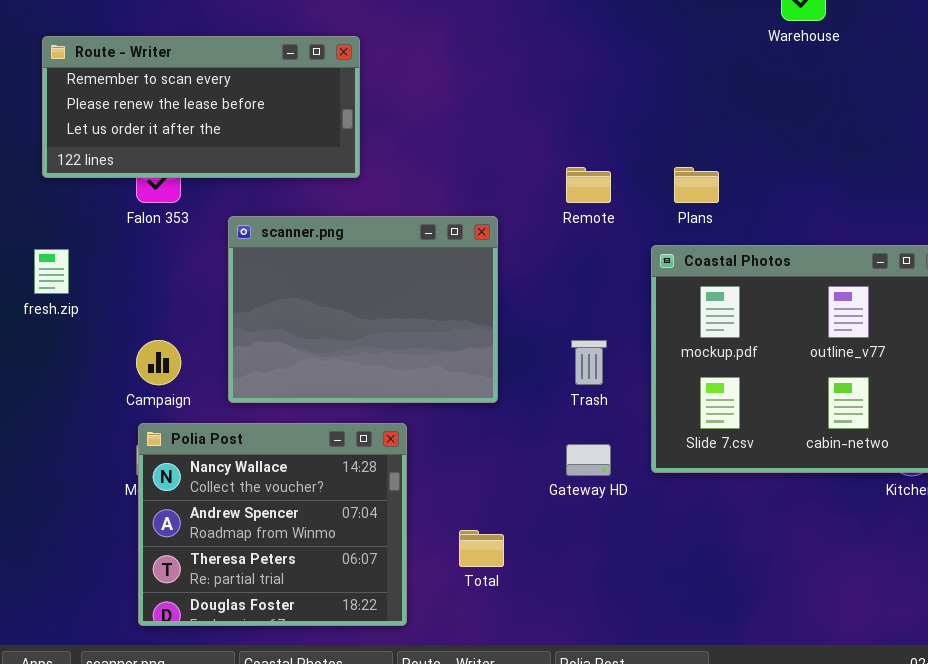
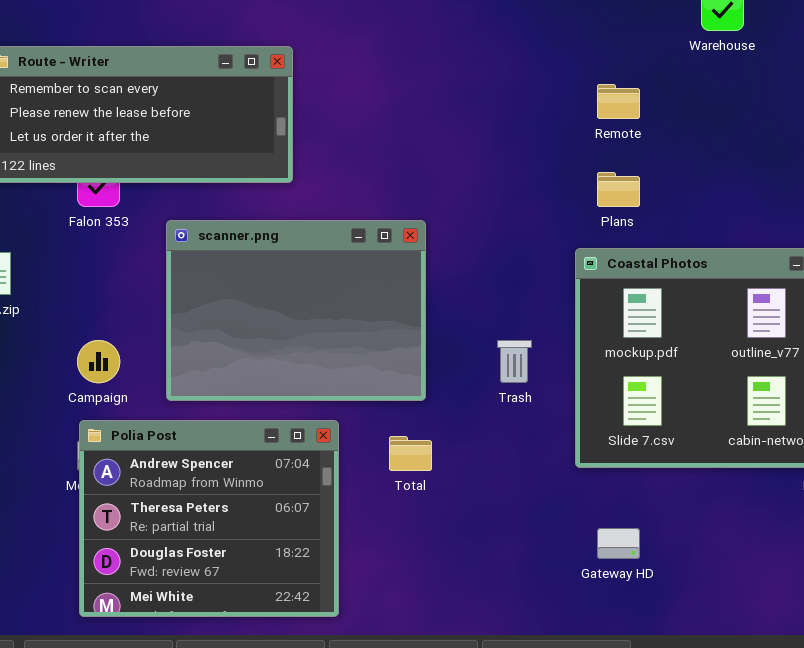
Remote: [566,167,611,203] -> [597,84,640,119], moved
Polia Post: [138,423,407,626] -> [79,420,339,617], scrolled down 1 row
Gateway HD: [566,444,611,476] -> [597,528,640,559], moved
Total: [459,530,504,567] -> [389,436,432,471], moved

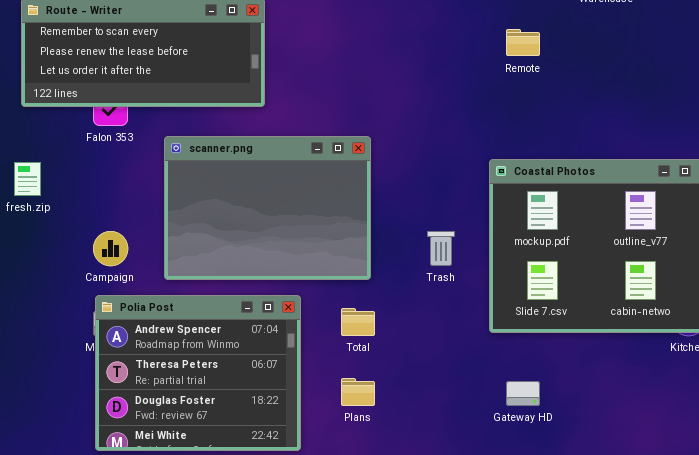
Plans: [597,172,640,207] -> [341,378,375,406], moved

